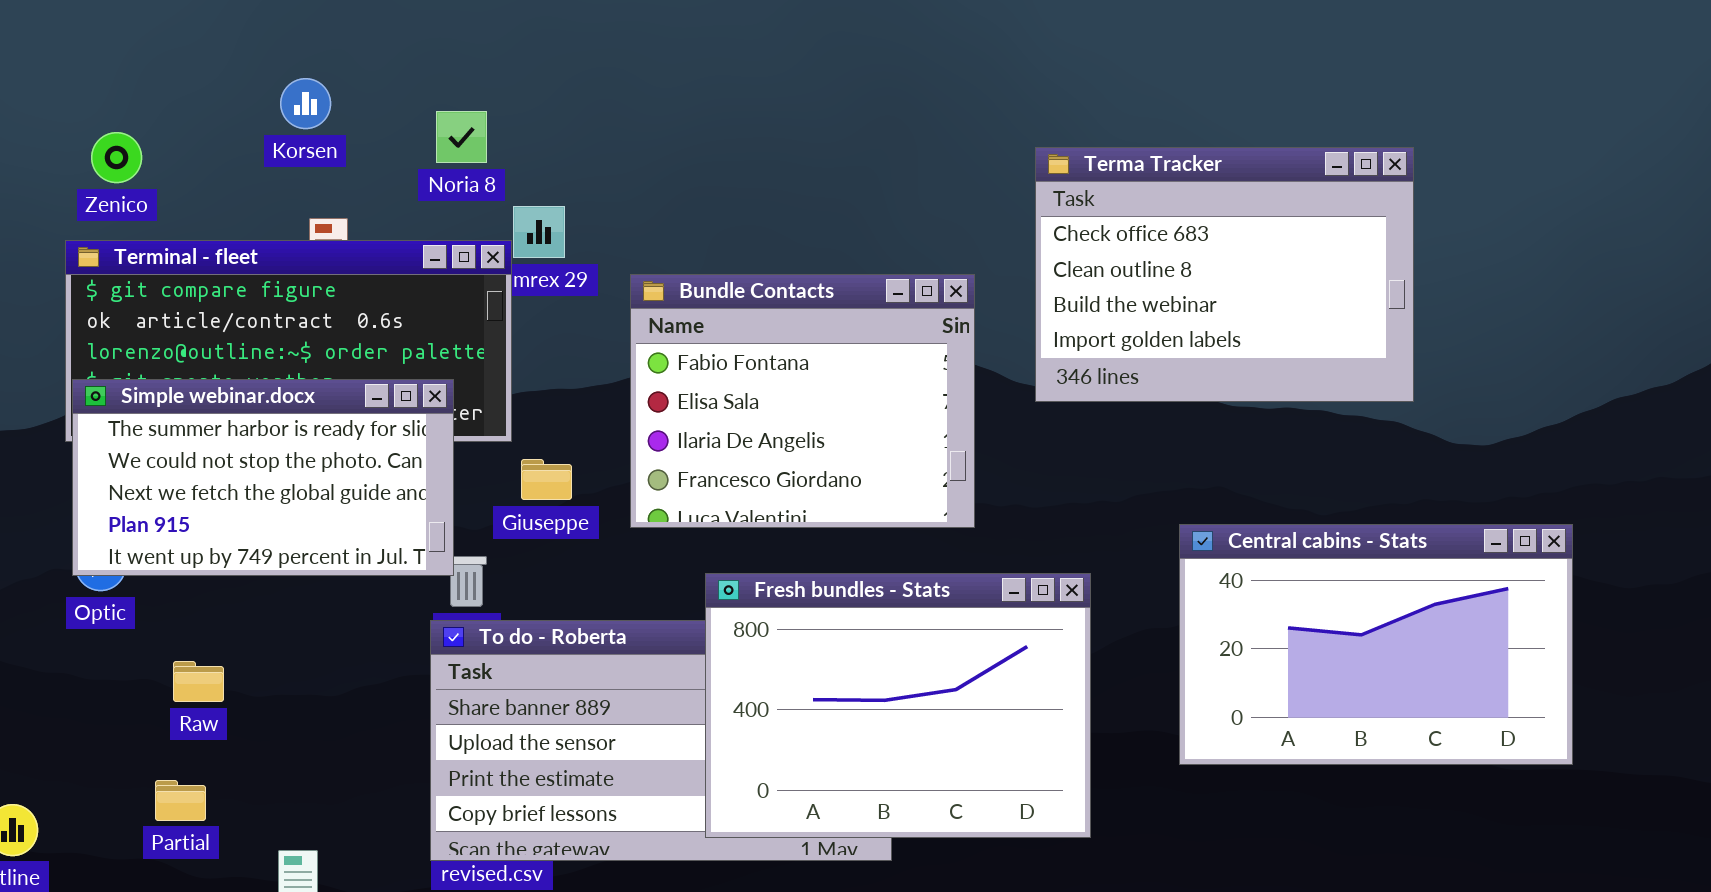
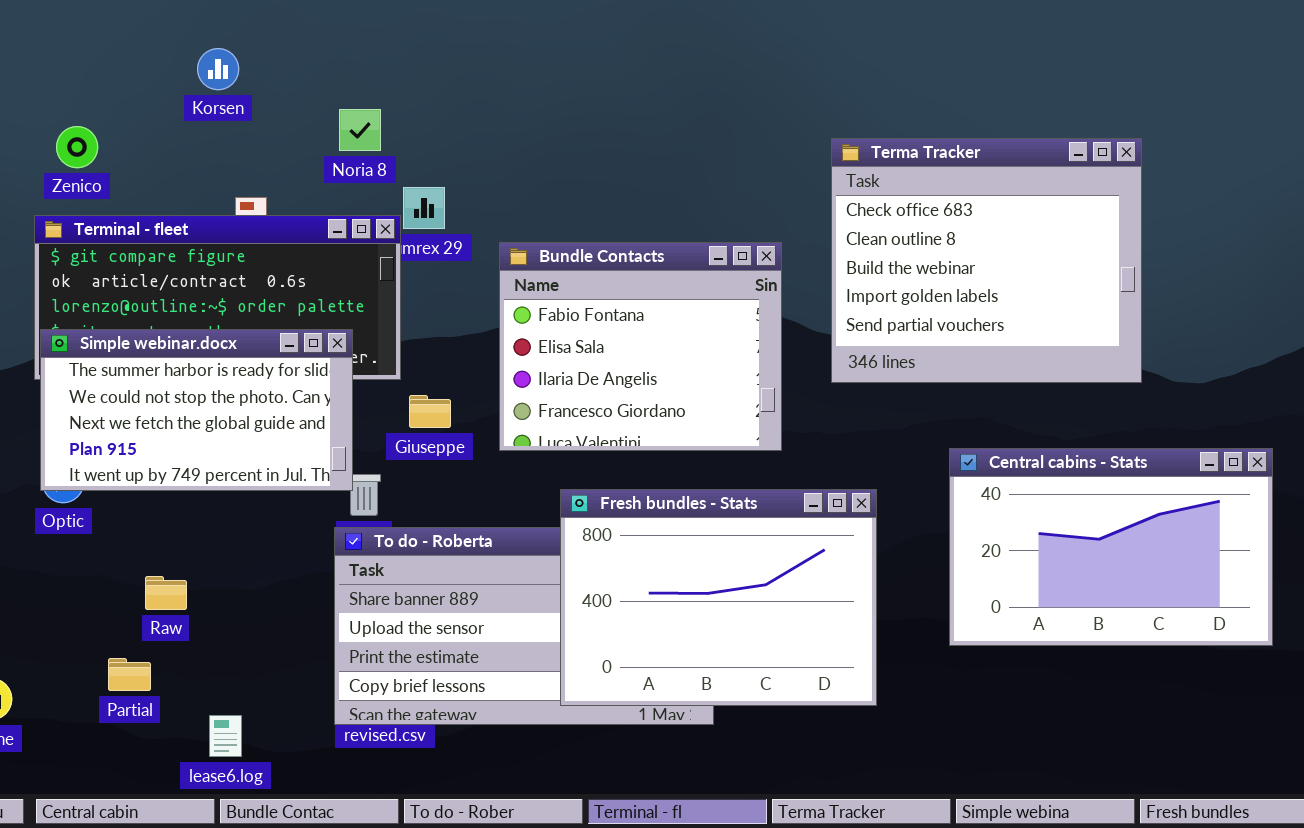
Korsen: [280,78,331,129] -> [197,48,239,90], moved
Terma Tracker: [1035,147,1414,402] -> [831,138,1142,383], resized
Raw: [173,661,224,702] -> [145,576,187,610], moved

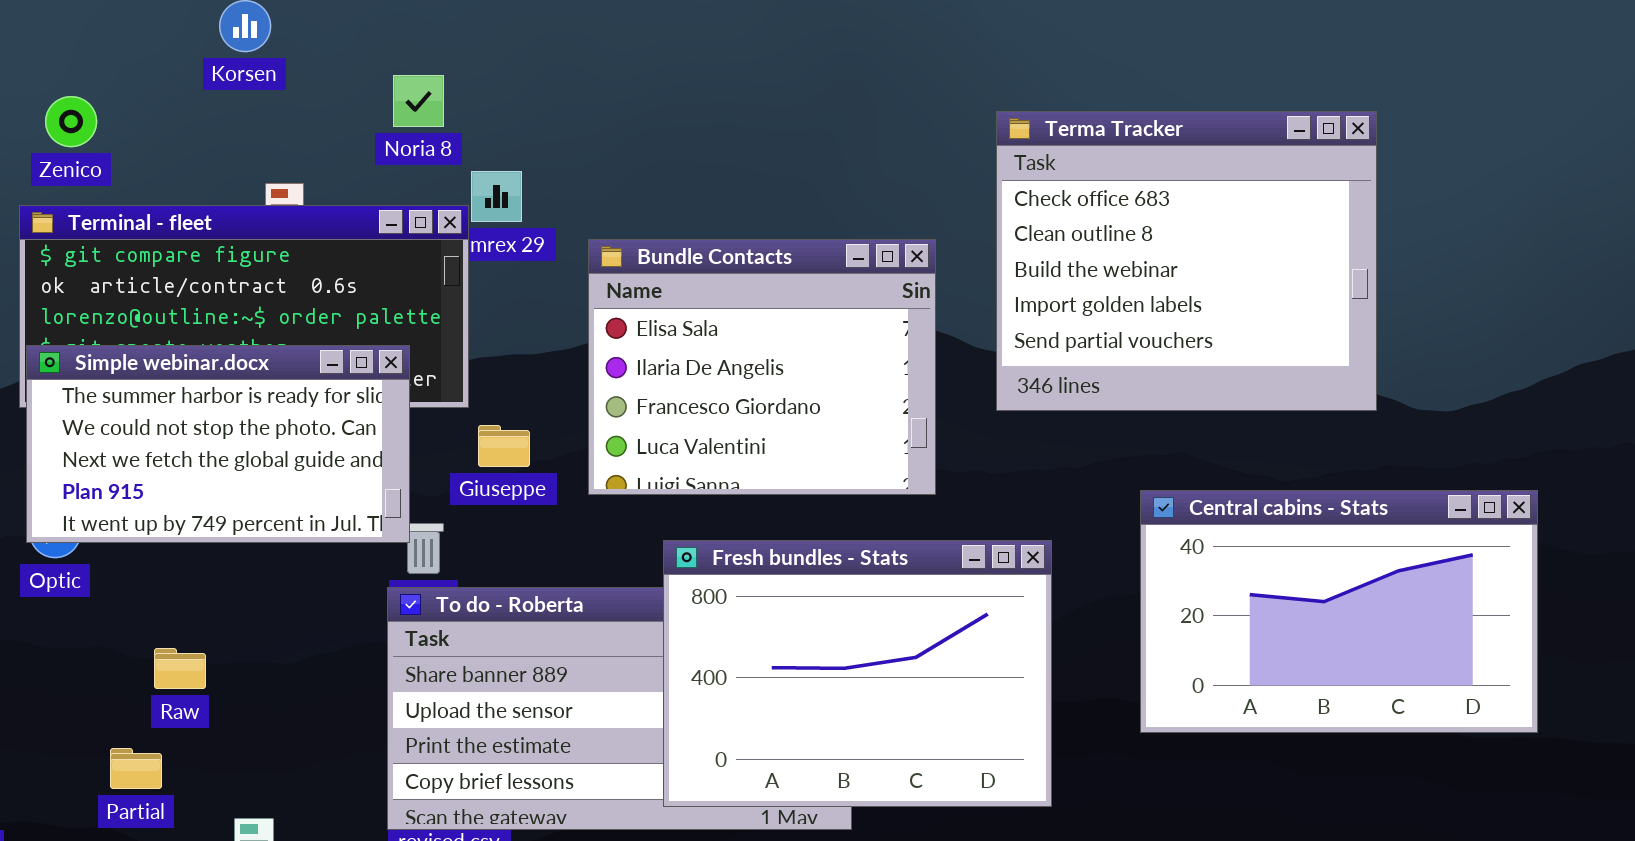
Bundle Contacts: [499,242,782,451] -> [588,239,936,495], scrolled down 1 row

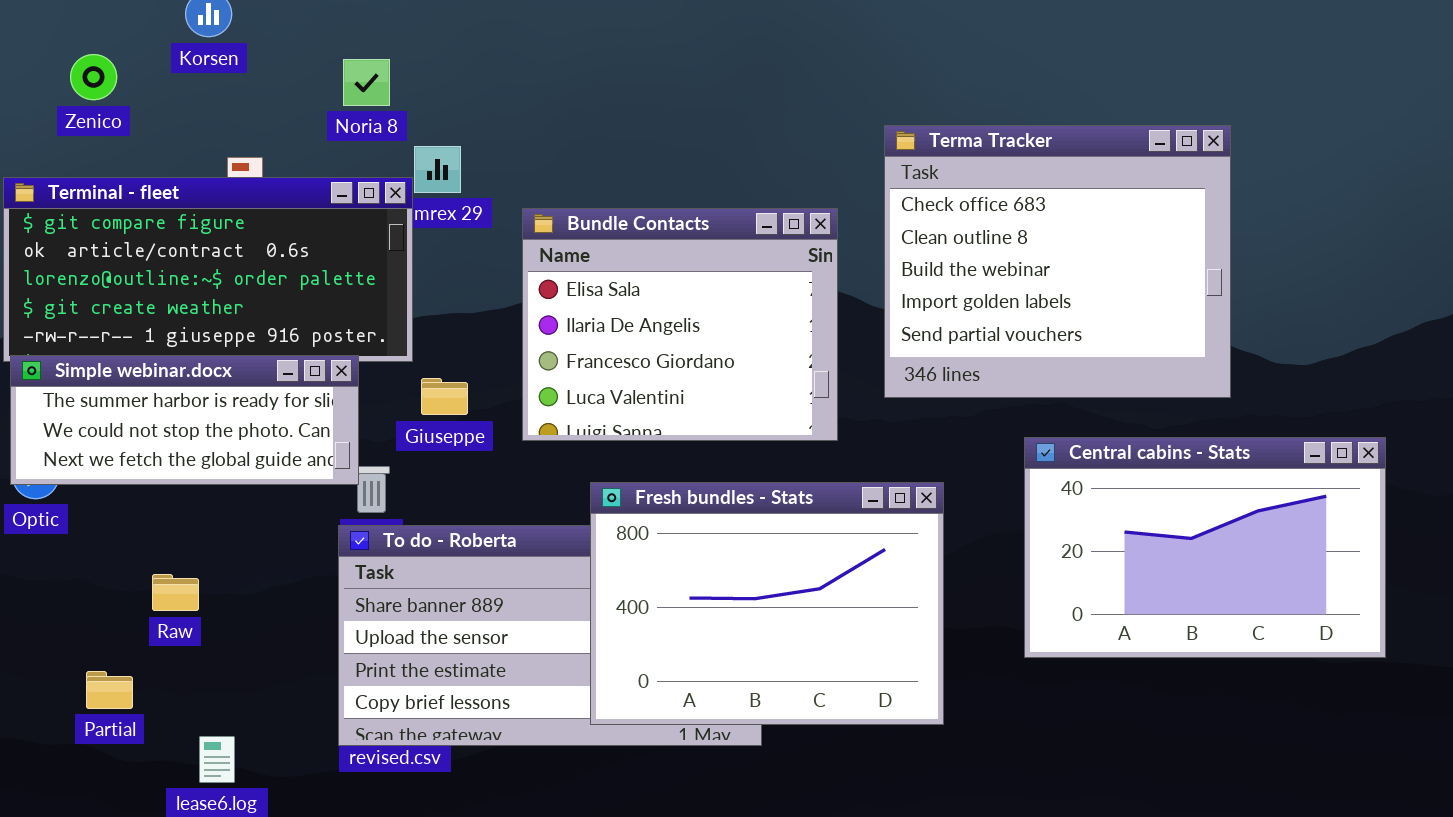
Zenico: [45,96,97,147] -> [70,54,117,100], moved
Terma Tracker: [996,111,1377,411] -> [884,125,1231,398], moved
Simple webinar.docx: [26,345,410,543] -> [10,355,359,485], resized
Raw: [154,648,206,689] -> [152,574,199,611], moved

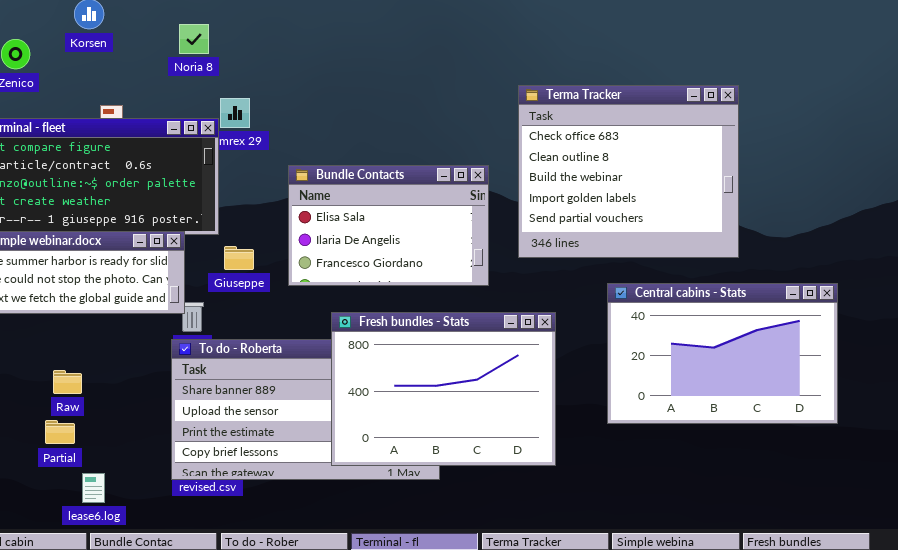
Noria 8: [343,59,390,106] -> [179,24,209,54], moved
Bundle Contacts: [522,208,838,441] -> [288,165,489,286], resized
Partial: [86,671,133,709] -> [45,420,75,444], moved

